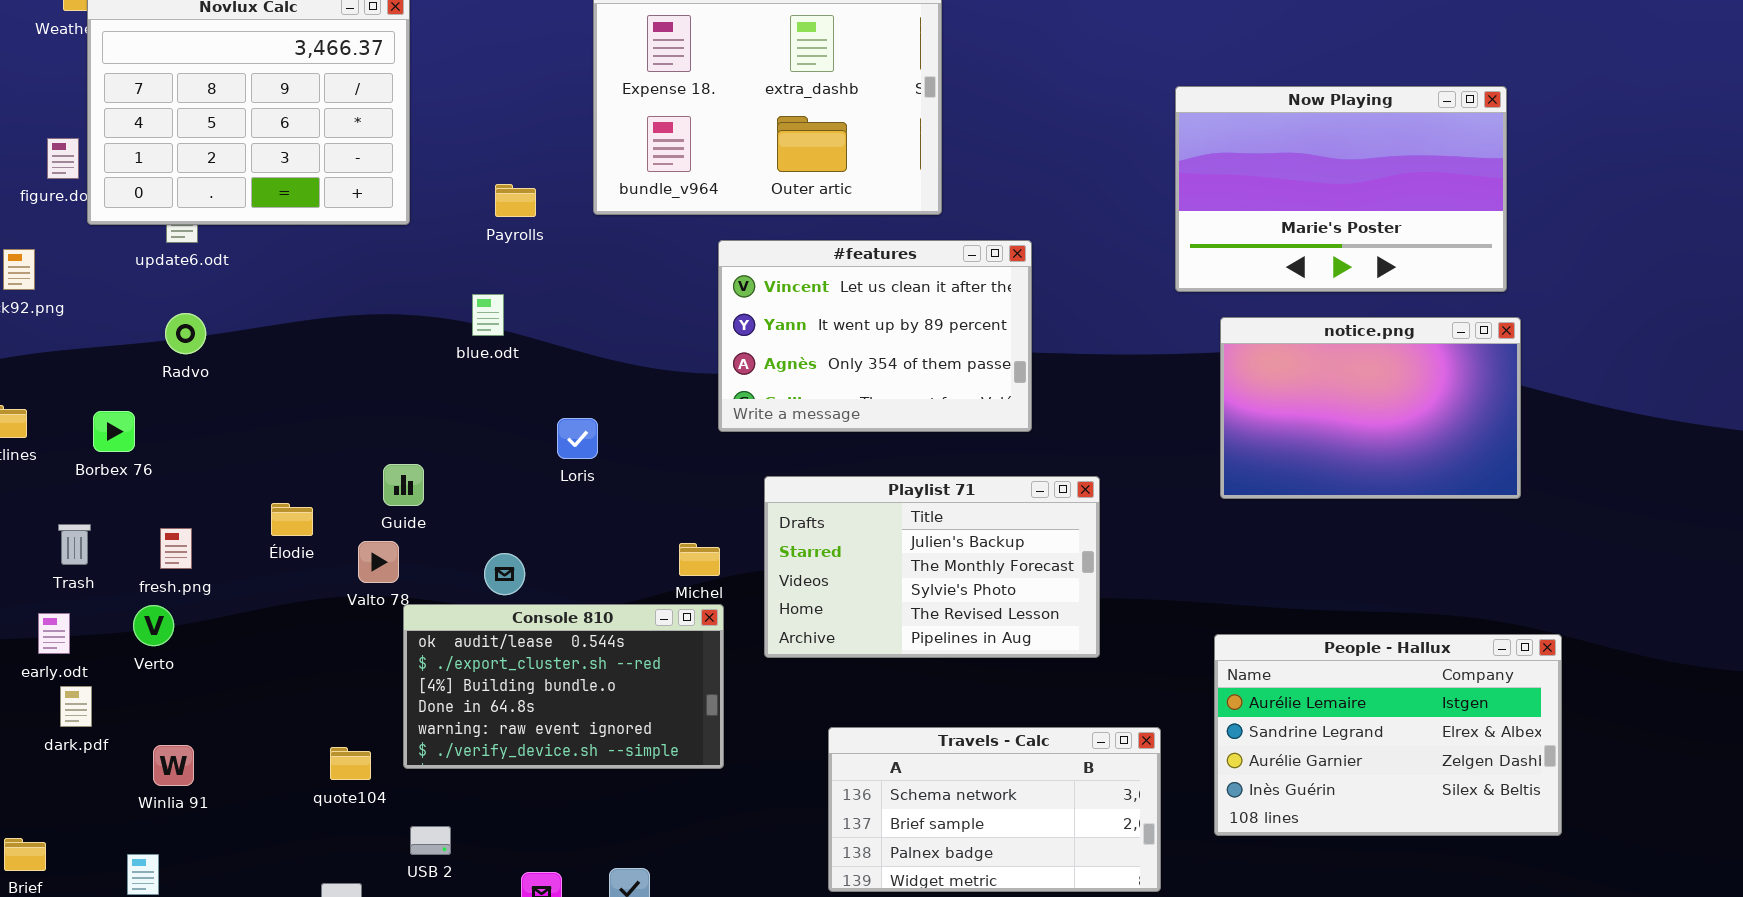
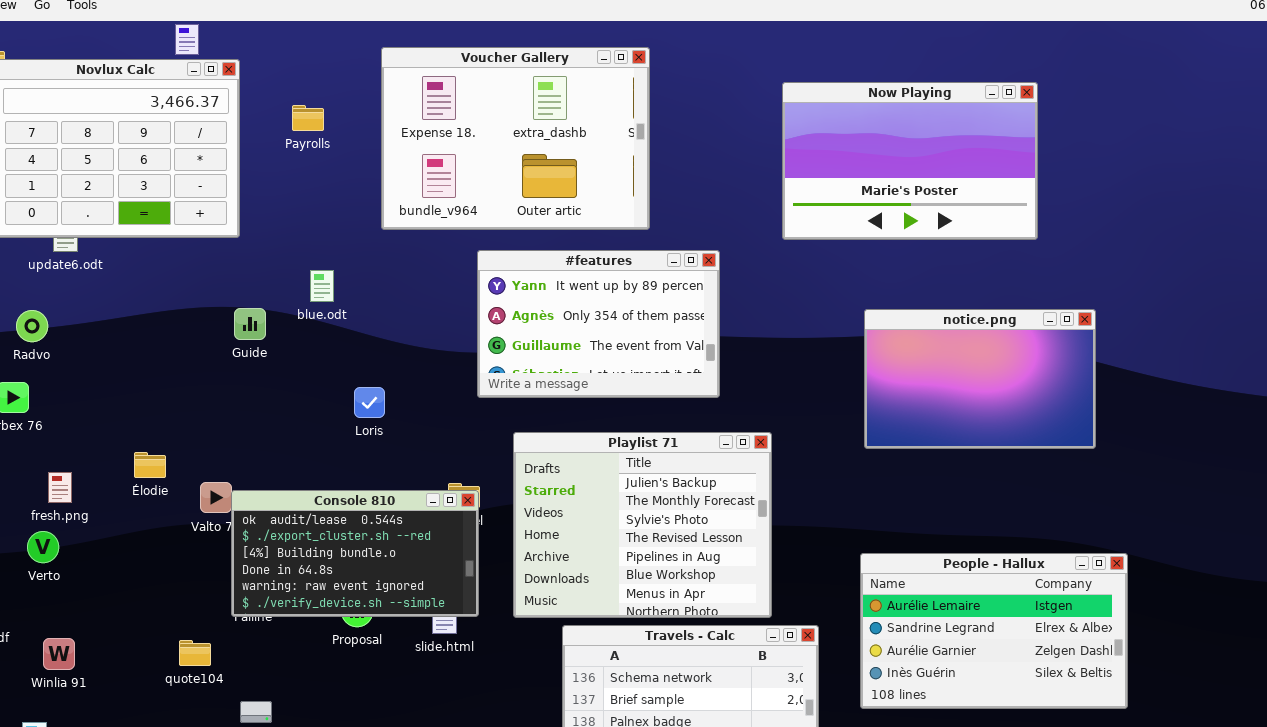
Now Playing: [1175,86,1507,292] -> [782,82,1038,240], moved
Payrolls: [495,184,536,217] -> [292,105,324,131], moved
#features: [718,240,1032,432] -> [477,250,720,398], scrolled down 1 row
blue.odt: [472,294,504,336] -> [310,270,334,302], moved
Radvo: [165,313,206,354] -> [16,310,48,342], moved
Guide: [383,464,424,506] -> [234,308,266,340], moved
Playlist 71: [764,476,1100,658] -> [513,432,772,618], resized
Console 810: [403,604,724,769] -> [231,490,479,617], moved

